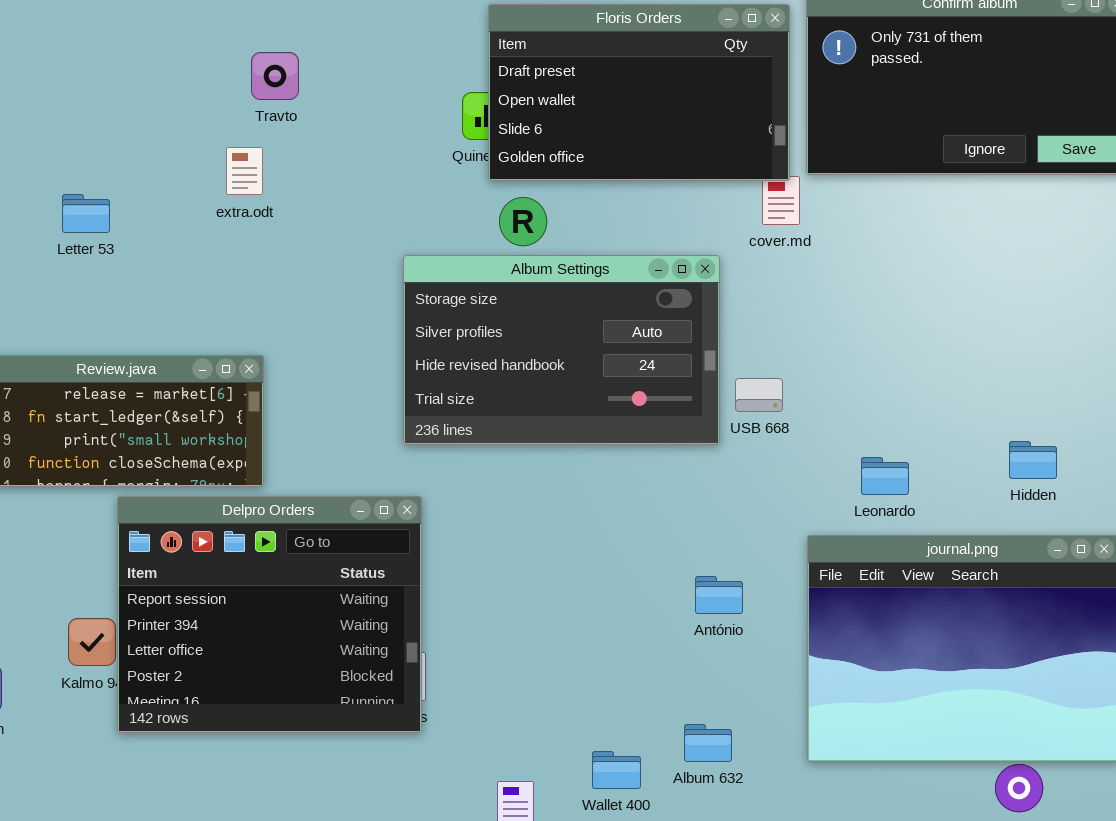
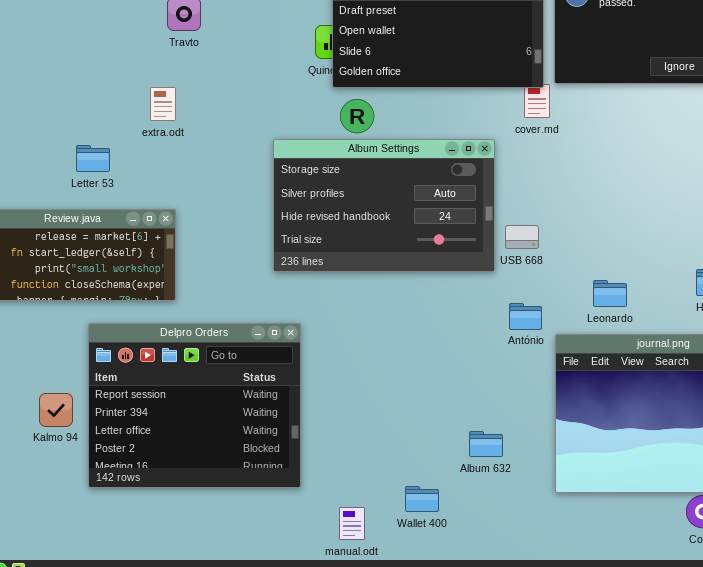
extra.odt: [226,147,263,195] -> [150,87,176,121], moved
Letter 53: [62,194,110,233] -> [76,145,110,172], moved
Delpro Orders: [117,496,422,733] -> [88,323,301,488], moved
António: [695,576,743,614] -> [509,303,542,330], moved
Album 632: [684,724,732,762] -> [469,431,503,457], moved

